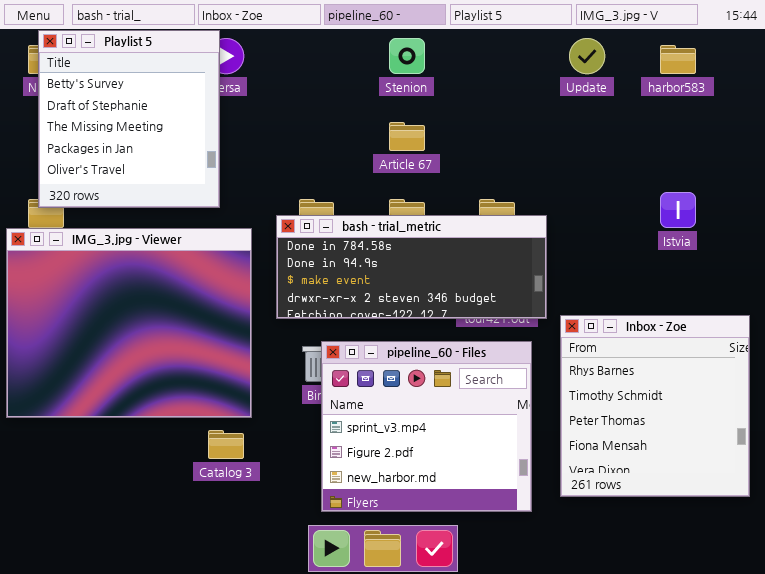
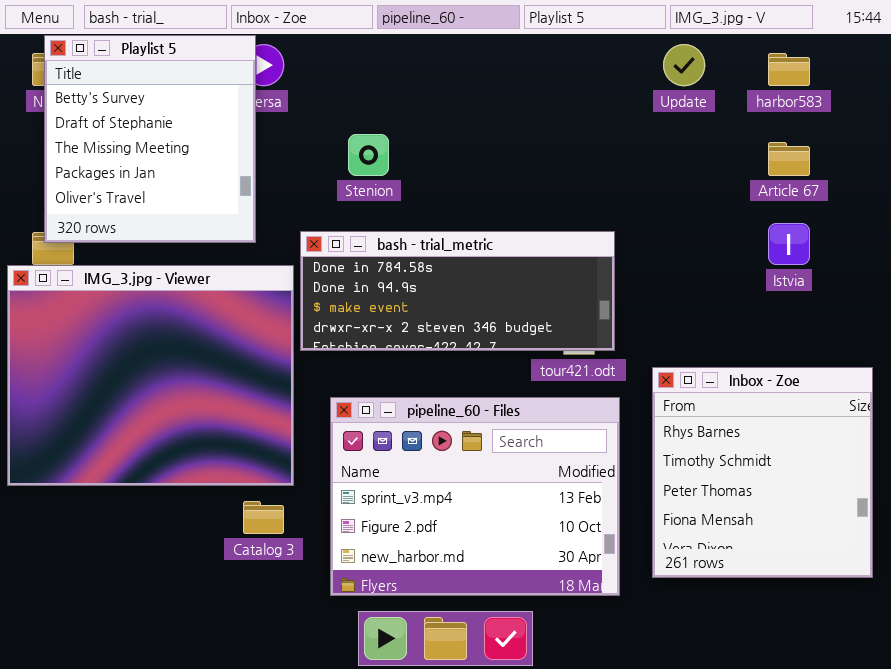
Stenion: [389,38,425,74] -> [348,134,389,176], moved
Article 67: [389,122,425,151] -> [768,142,810,176], moved
bash - trial_metric: [276,215,547,319] -> [300,231,615,351], moved
pipeline_60 - Files: [321,341,532,512] -> [330,397,620,596], resized

